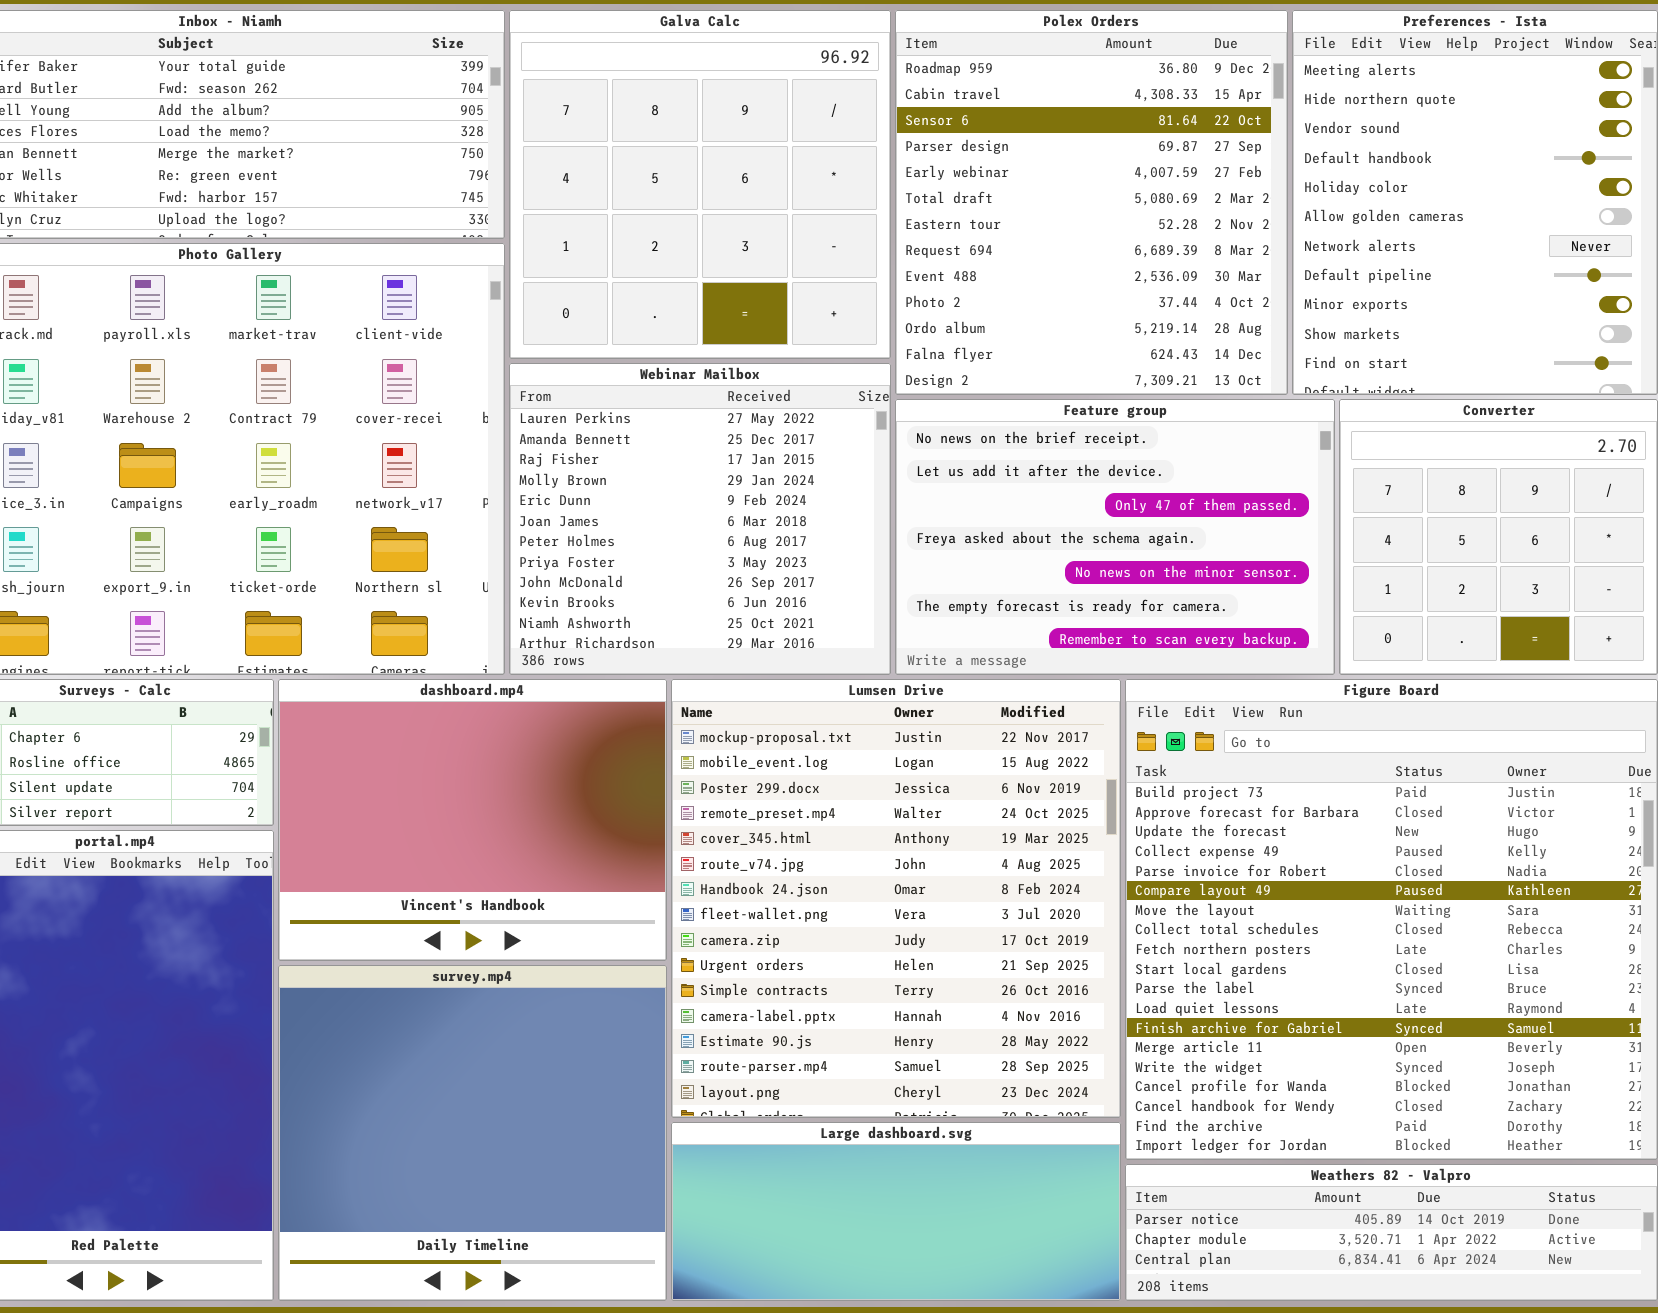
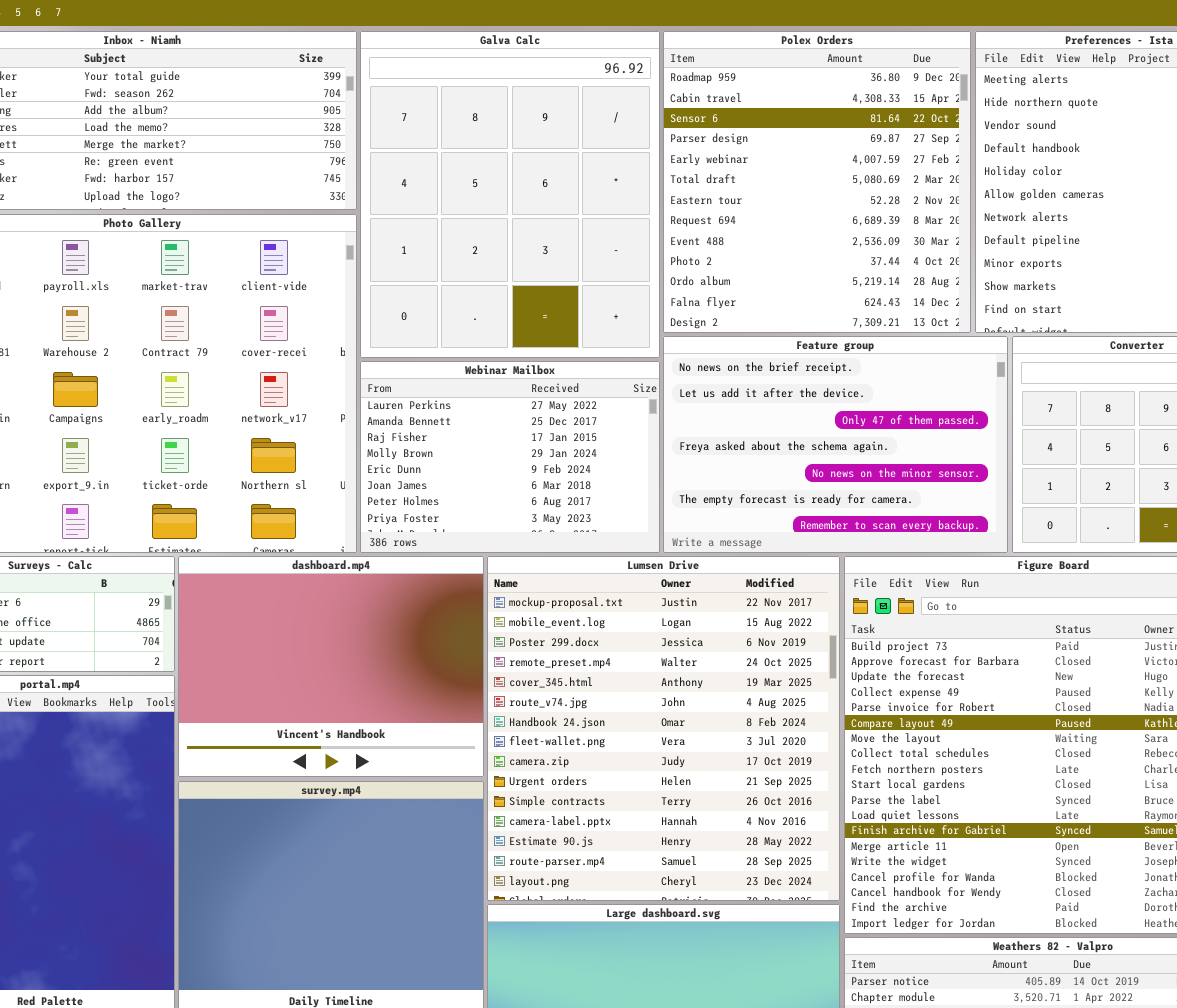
Galva Calc: [509,10,891,359] -> [360,31,660,358], resized
Webinar Mailbox: [509,363,891,675] -> [360,361,660,553], resized

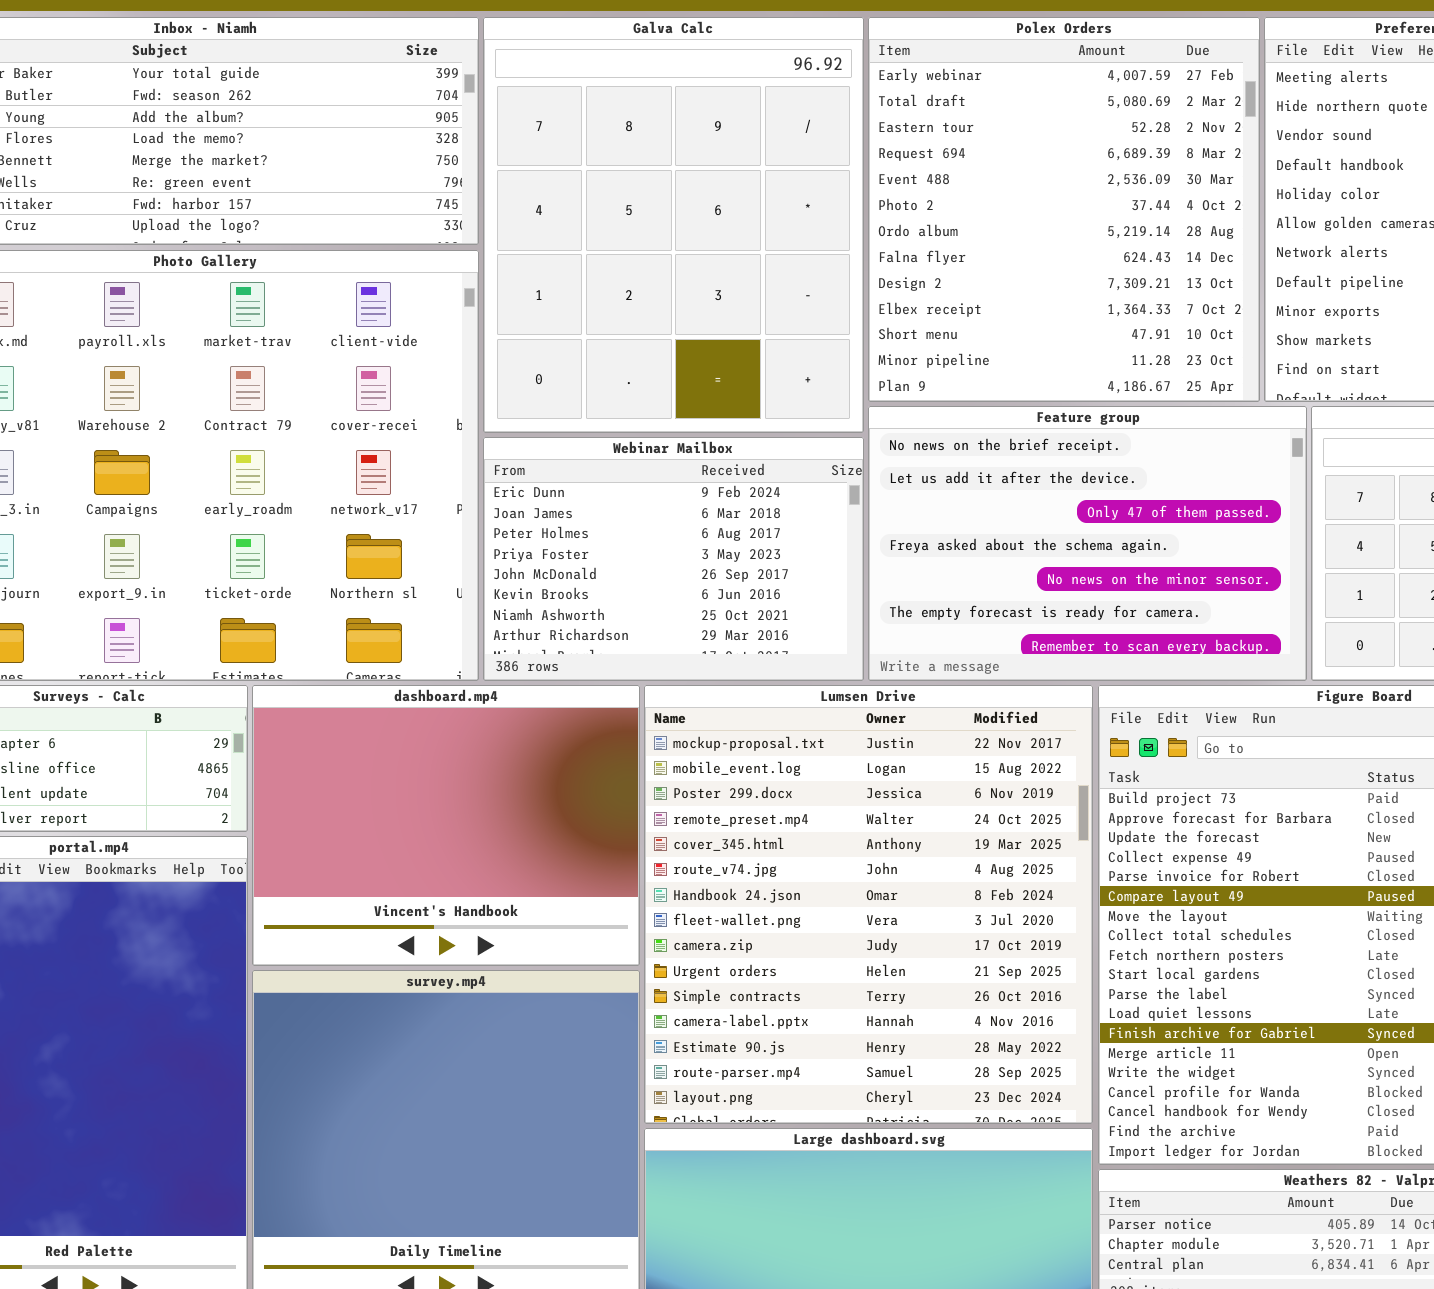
Polex Orders: [663,31,971,333] -> [868,17,1260,402], scrolled down 4 rows
Webinar Mailbox: [360,361,660,553] -> [483,437,864,681], scrolled down 4 rows

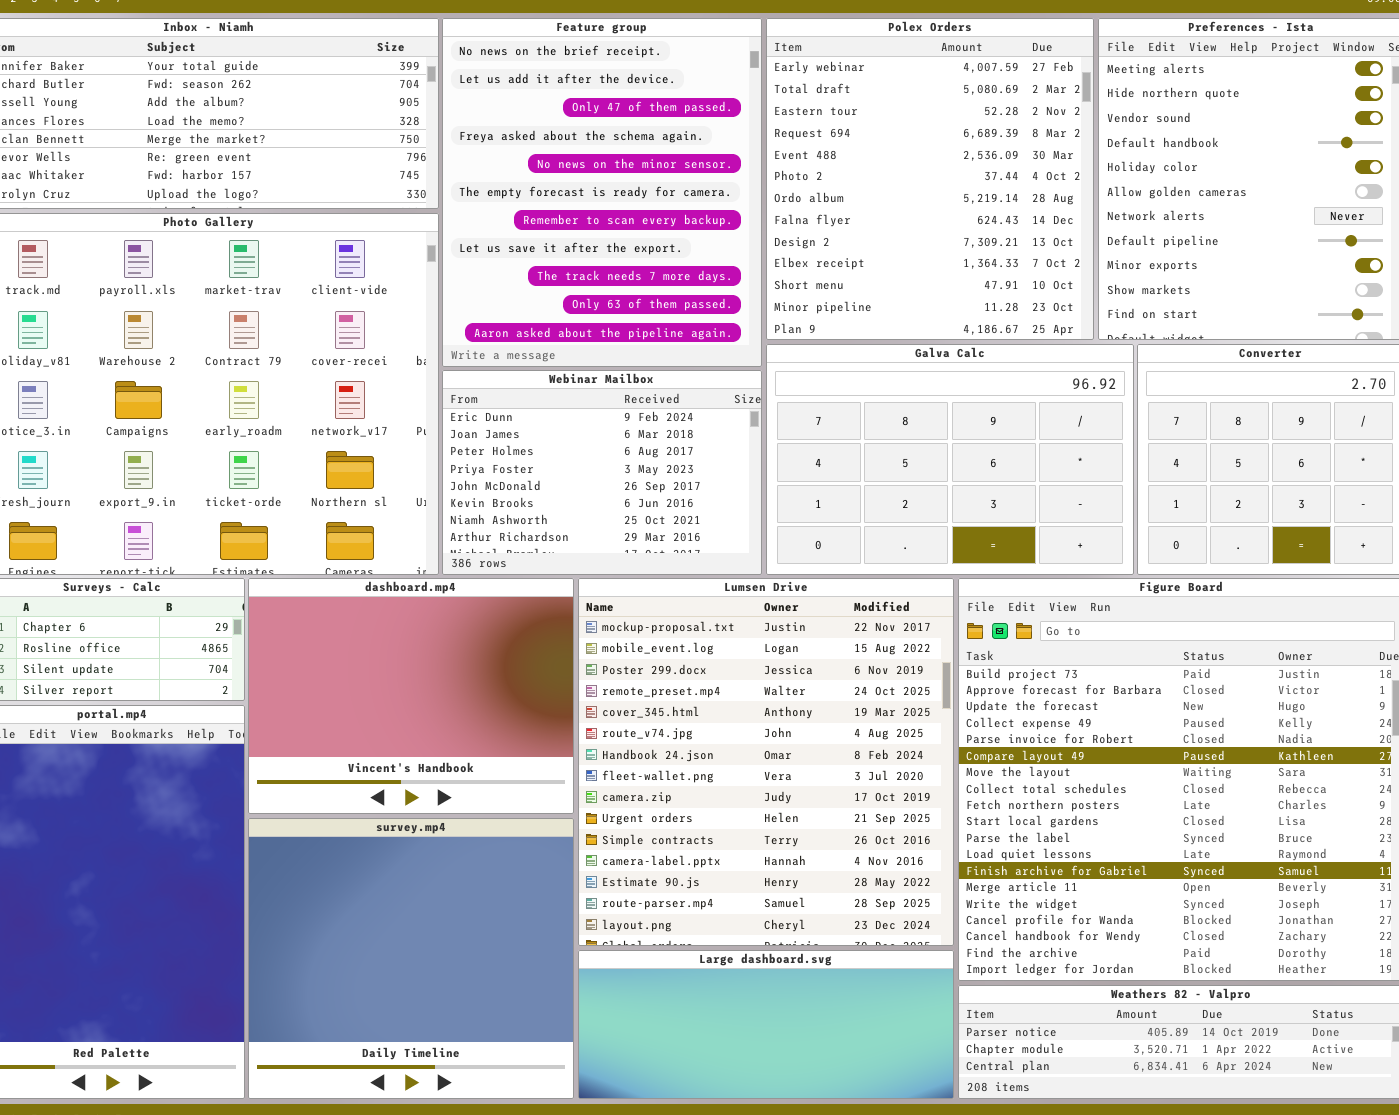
Galva Calc: [483,17,864,433] -> [766,344,1134,575], moved, resized
Feature group: [868,406,1307,681] -> [442,18,762,367], moved, resized

